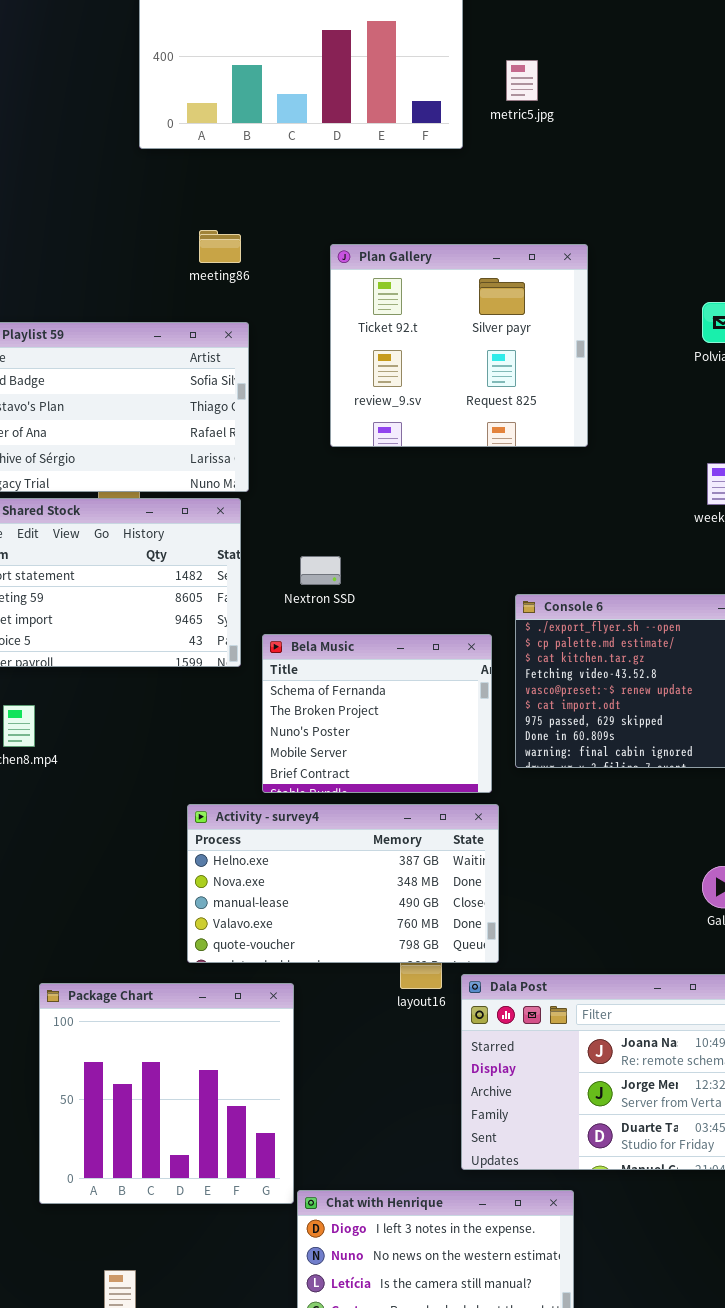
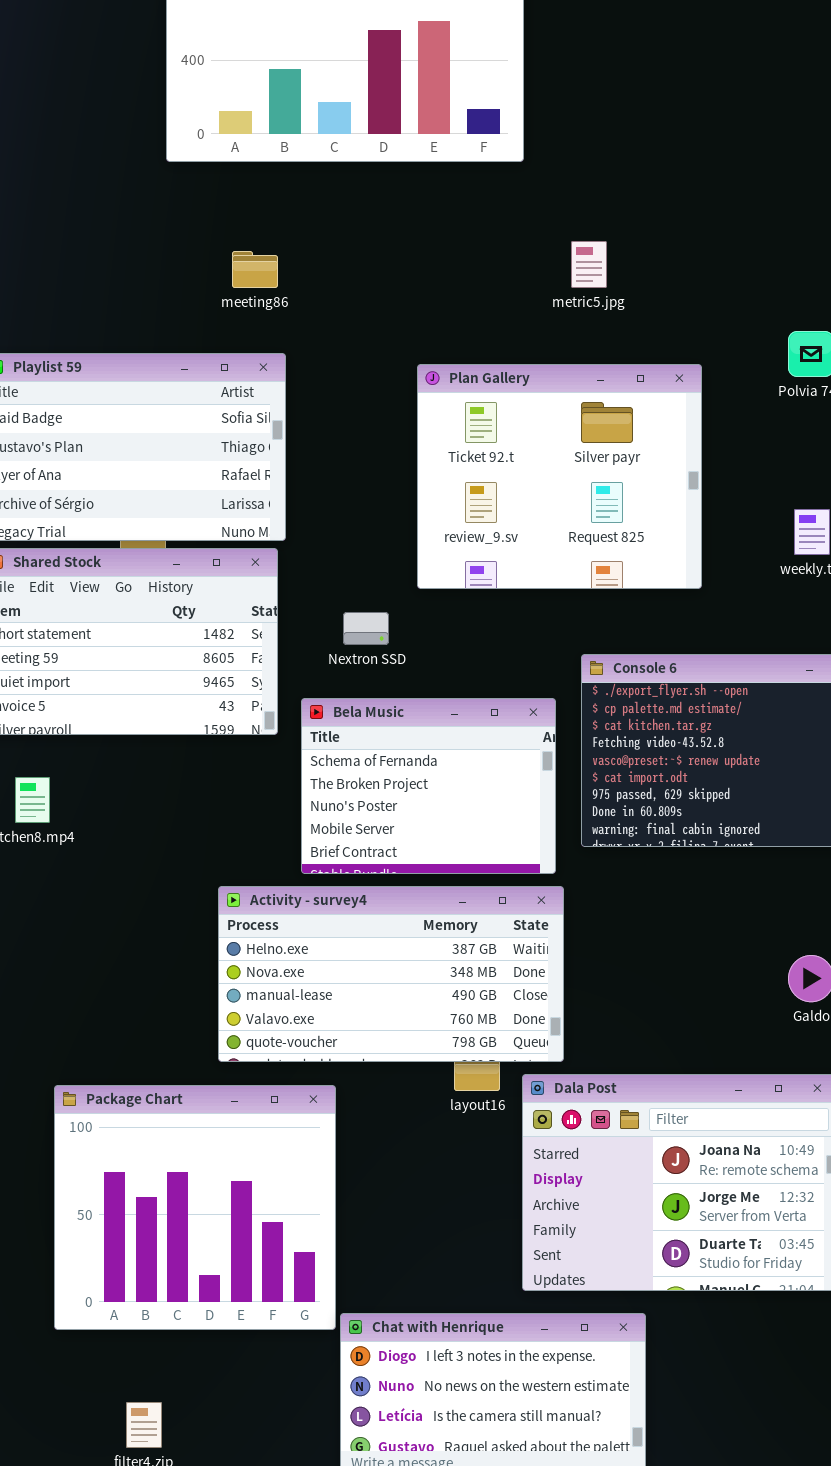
metric5.jpg: [506,60,538,101] -> [571,241,607,288], moved
Plan Gallery: [330,244,588,447] -> [417,364,702,589], moved

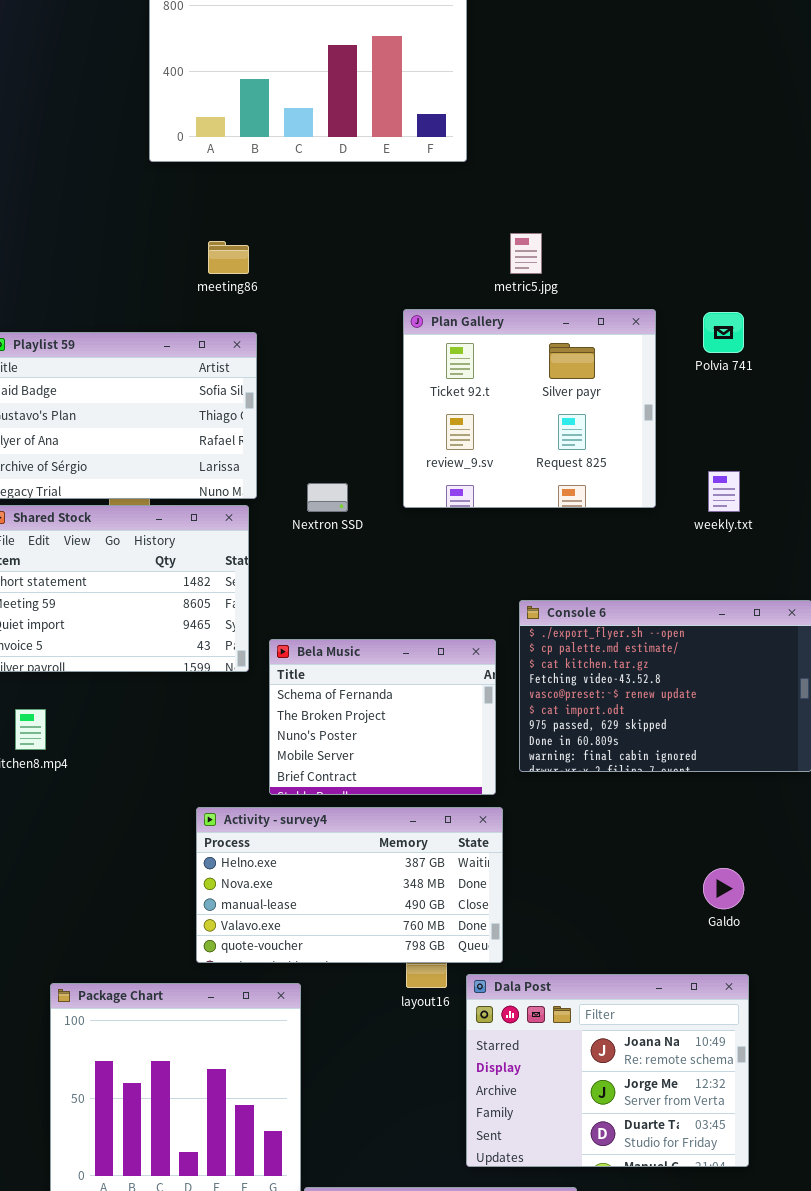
Plan Gallery: [417,364,702,589] -> [403,309,656,508], moved
Nextron SSD: [343,612,389,645] -> [307,483,348,512], moved

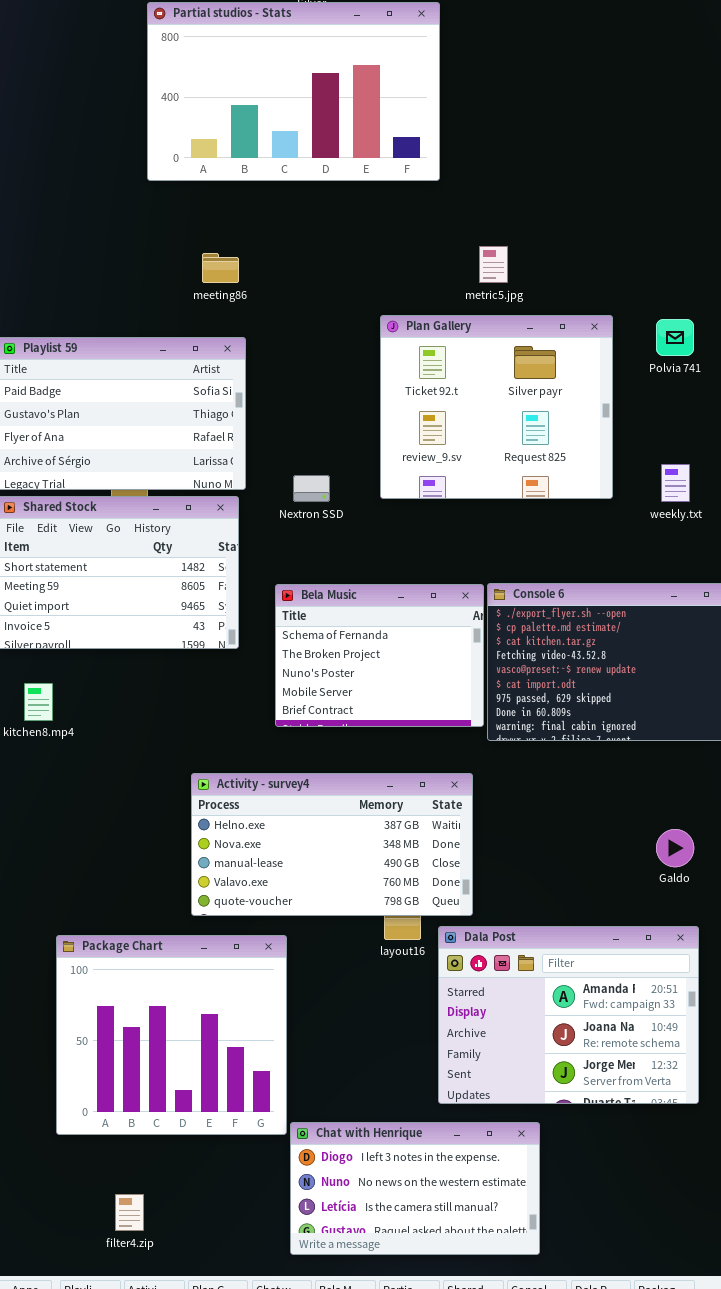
Bela Music: [269,639,496,795] -> [275,584,484,727], moved
Dala Post: [466,974,749,1167] -> [438,926,699,1104], scrolled up 1 row

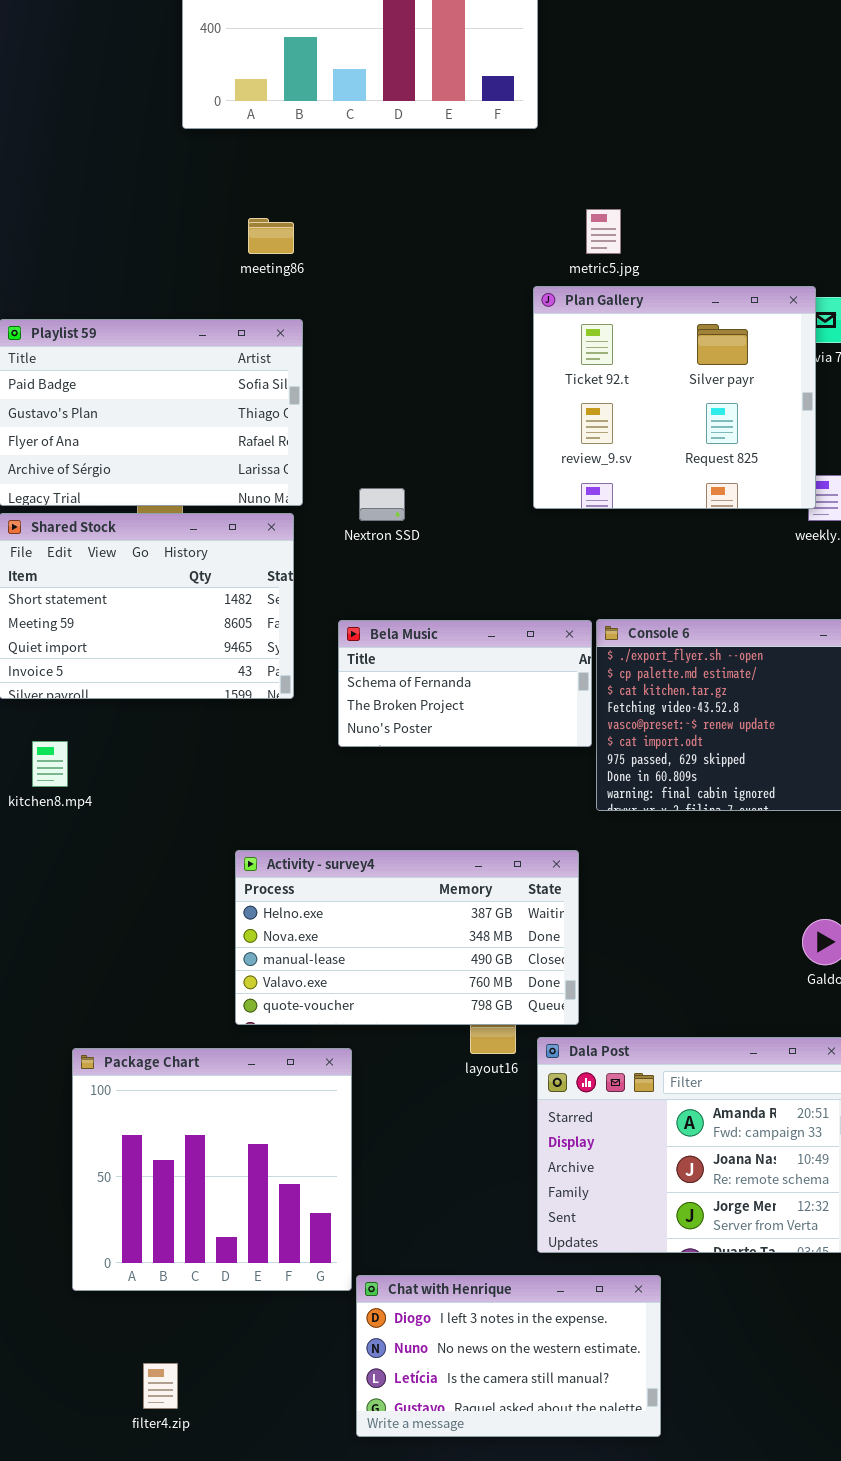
Plan Gallery: [380,315,613,499] -> [533,286,816,509], moved
Bela Music: [275,584,484,727] -> [338,620,592,747], resized

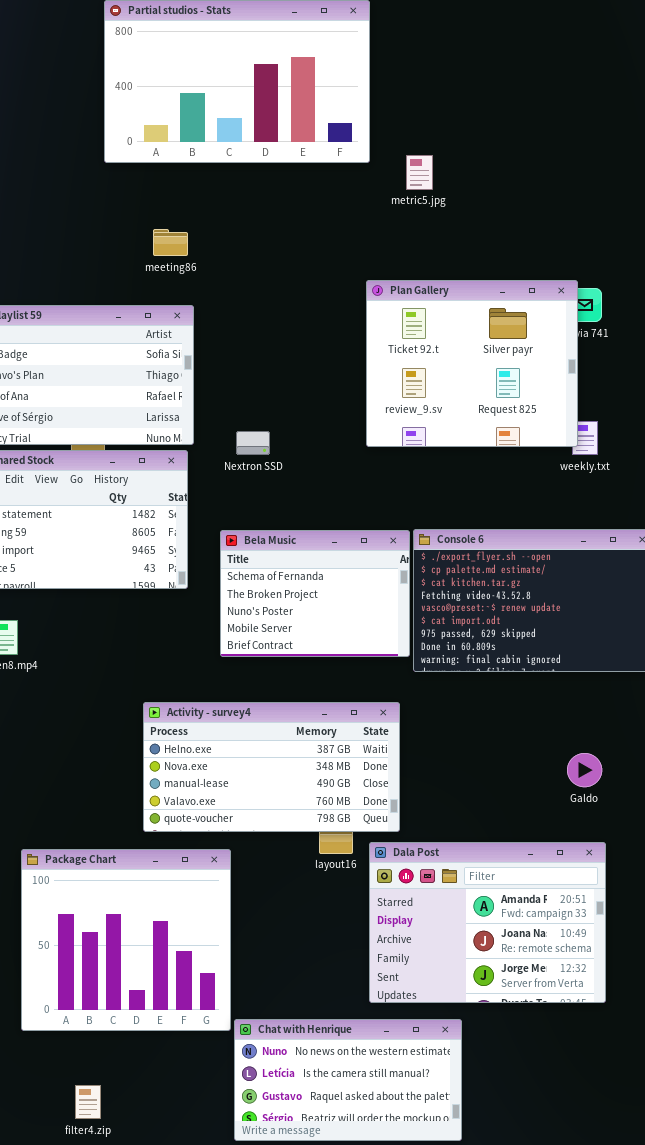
metric5.jpg: [586,209,621,254] -> [406,155,433,190], moved
Bela Music: [338,620,592,747] -> [220,530,410,657], resized
Chat with Henrique: [356,1275,661,1437] -> [234,1019,462,1141], scrolled down 1 row

